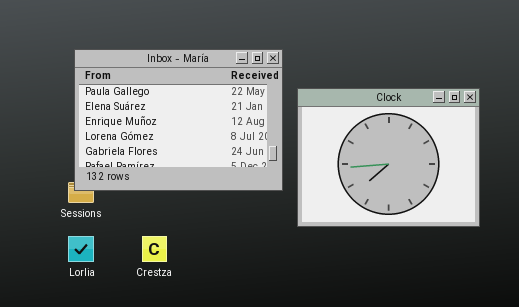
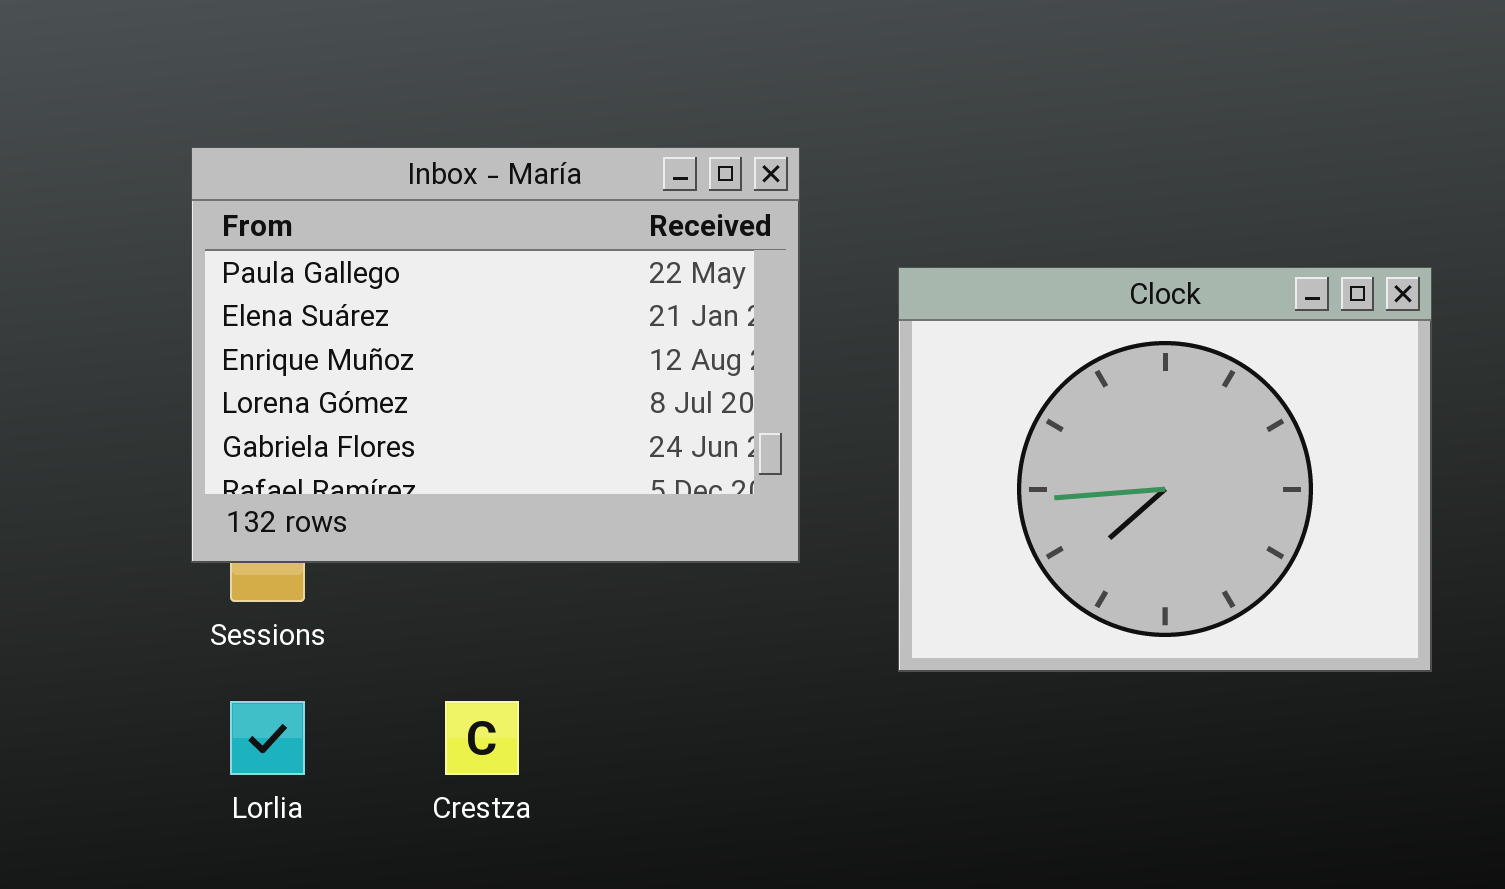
Inbox - María: [74,49,283,191] -> [191,147,800,563], moved

